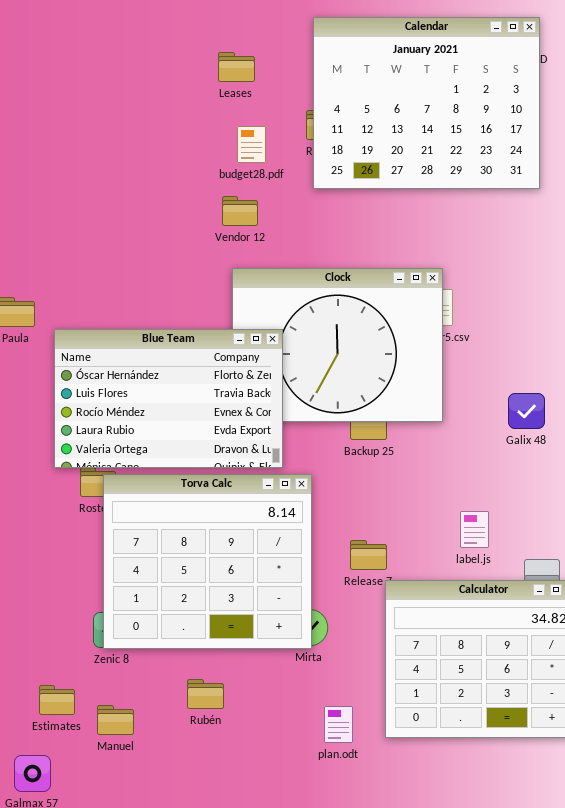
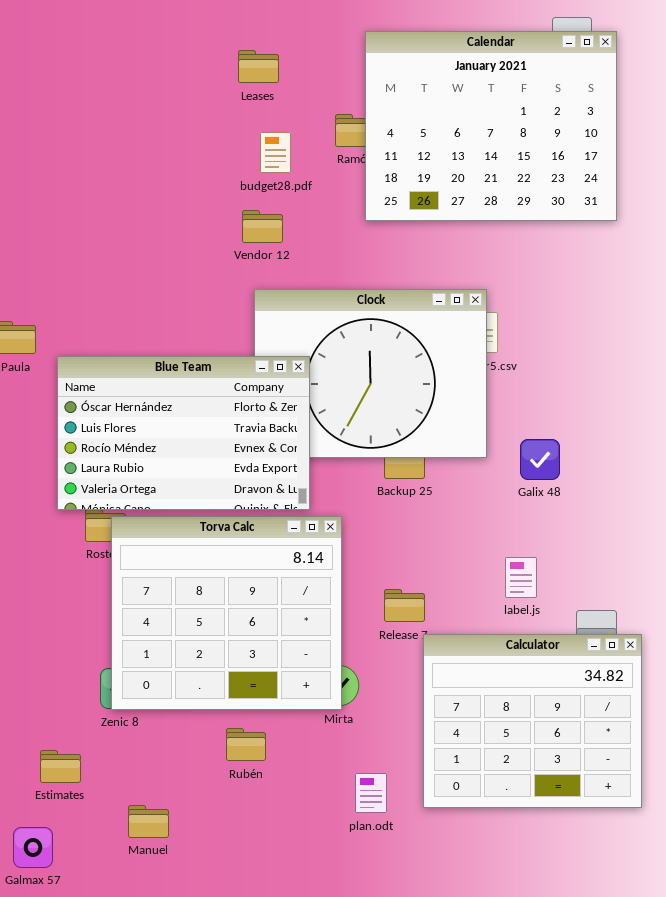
Calendar: [313,17,540,189] -> [365,31,617,221], moved
Galix 48: [508,393,545,429] -> [520,439,560,480], moved
Rubén: [187,679,224,709] -> [226,728,266,761], moved
Manuel: [97,705,134,735] -> [128,805,169,838], moved

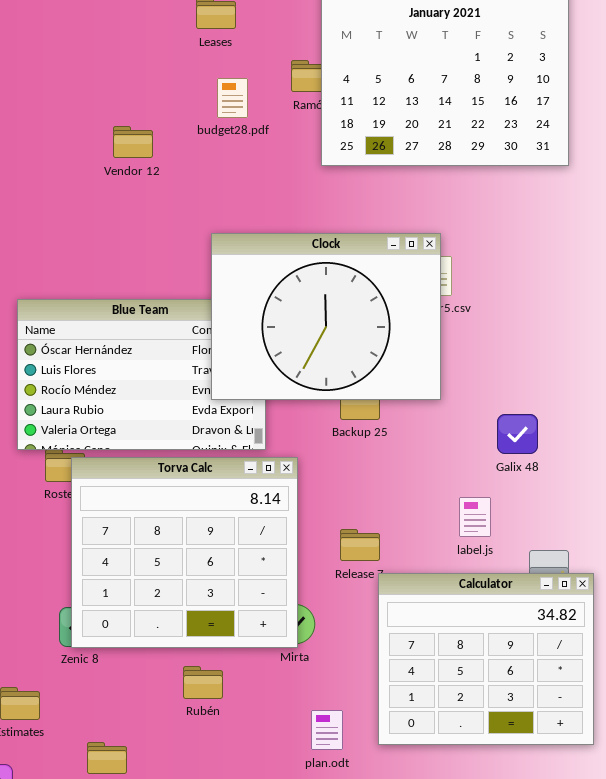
Vendor 12: [242,210,283,243] -> [113,126,153,158], moved
Clock: [254,289,487,458] -> [211,233,441,400], raised
Galix 48: [520,439,560,480] -> [497,414,538,454], moved

